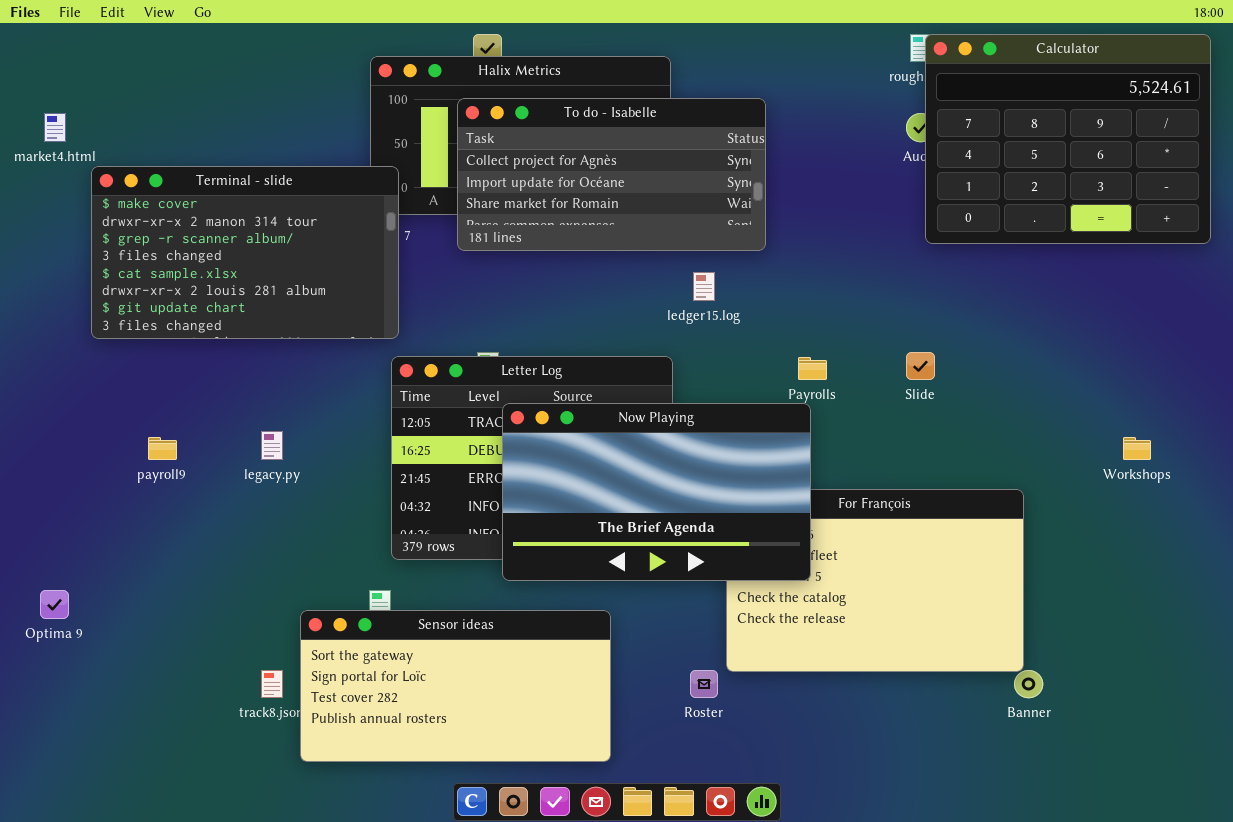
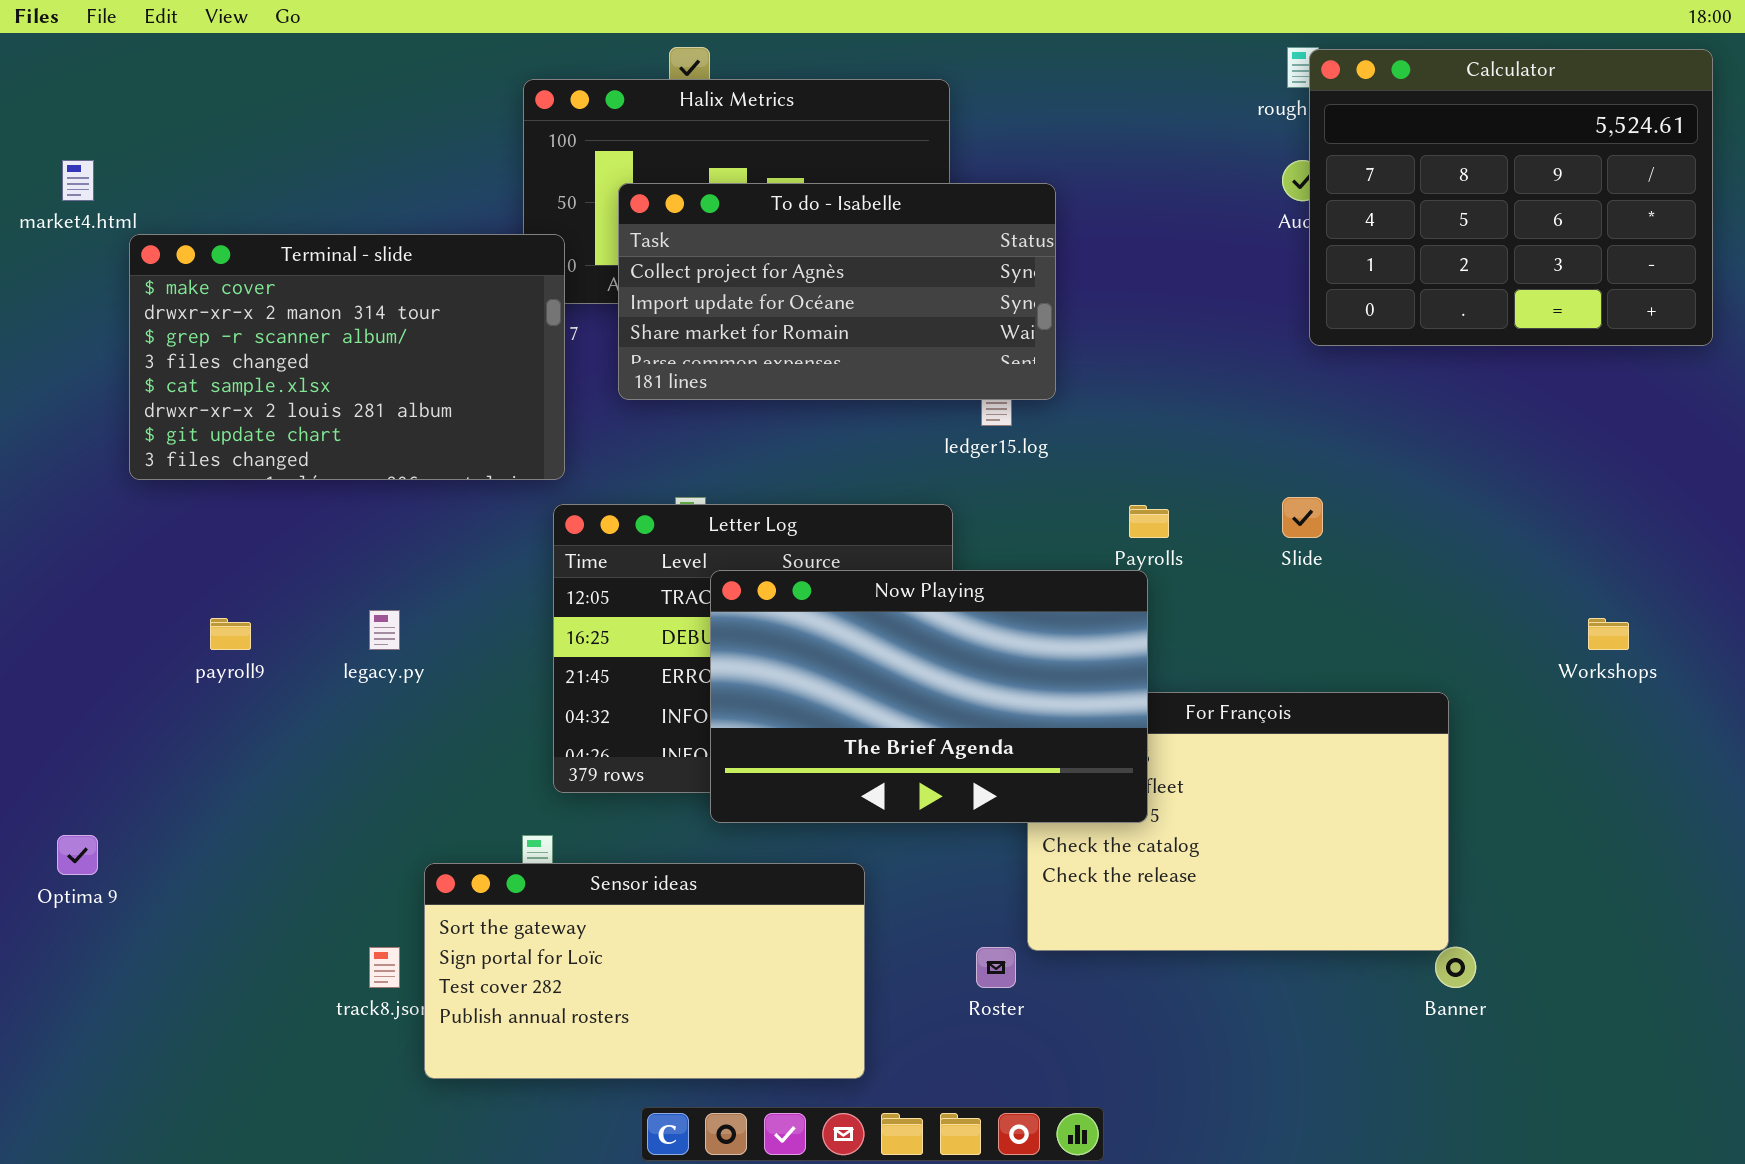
To do - Isabelle: [457,98,766,251] -> [618,183,1056,400], moved

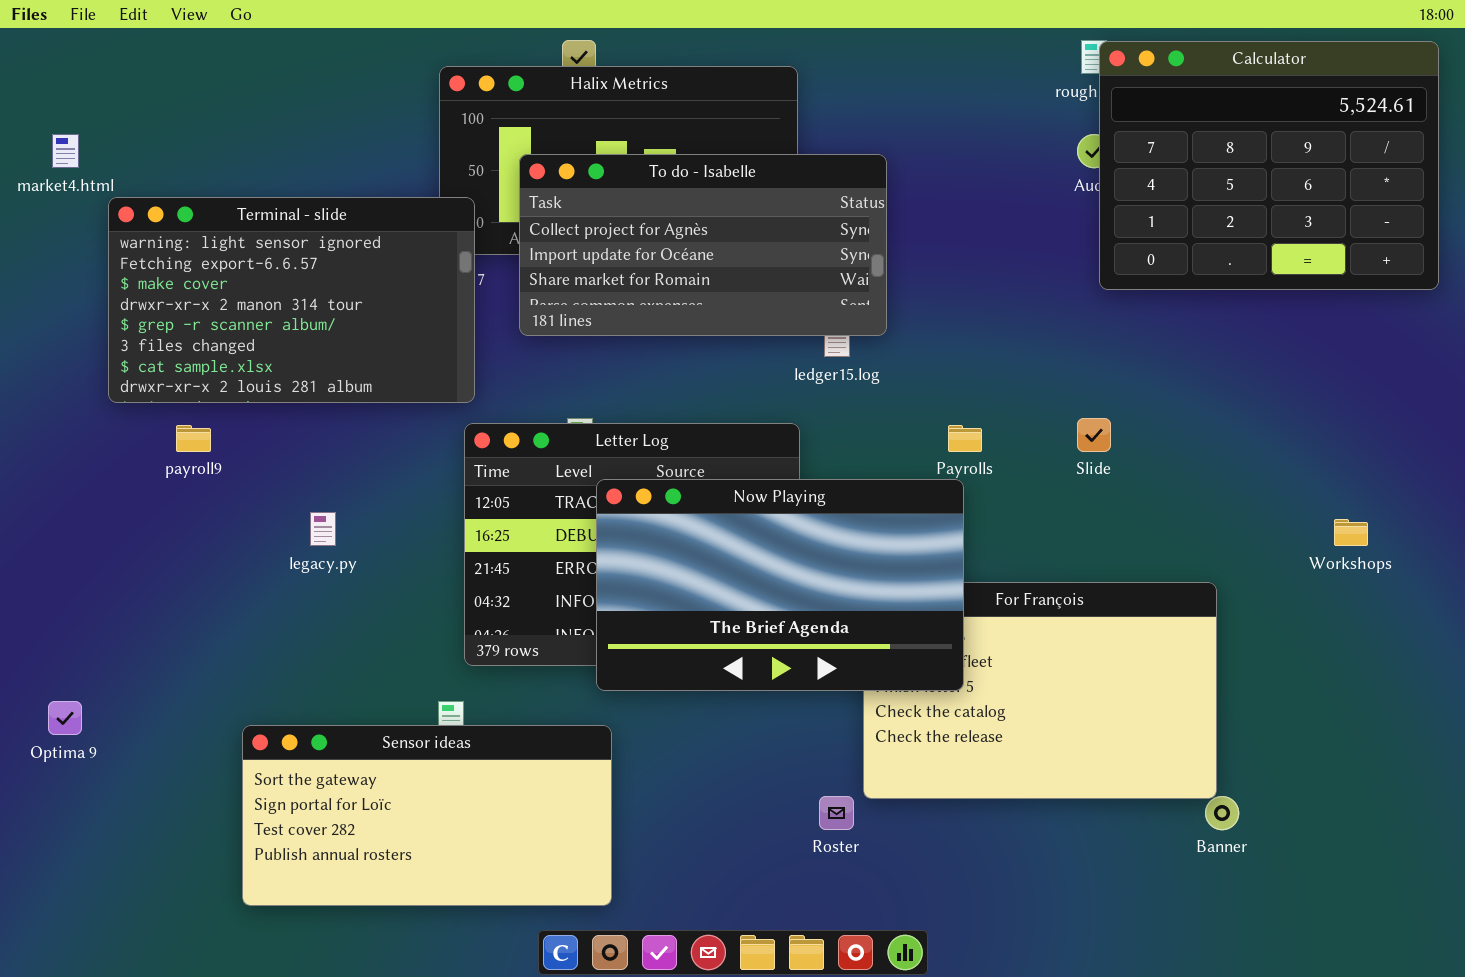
Terminal - slide: [129,234,565,480] -> [108,197,475,403], scrolled up 2 rows
payroll9: [210,618,251,650] -> [176,425,211,452], moved
Sensor ideas: [424,863,865,1079] -> [242,725,612,906], moved

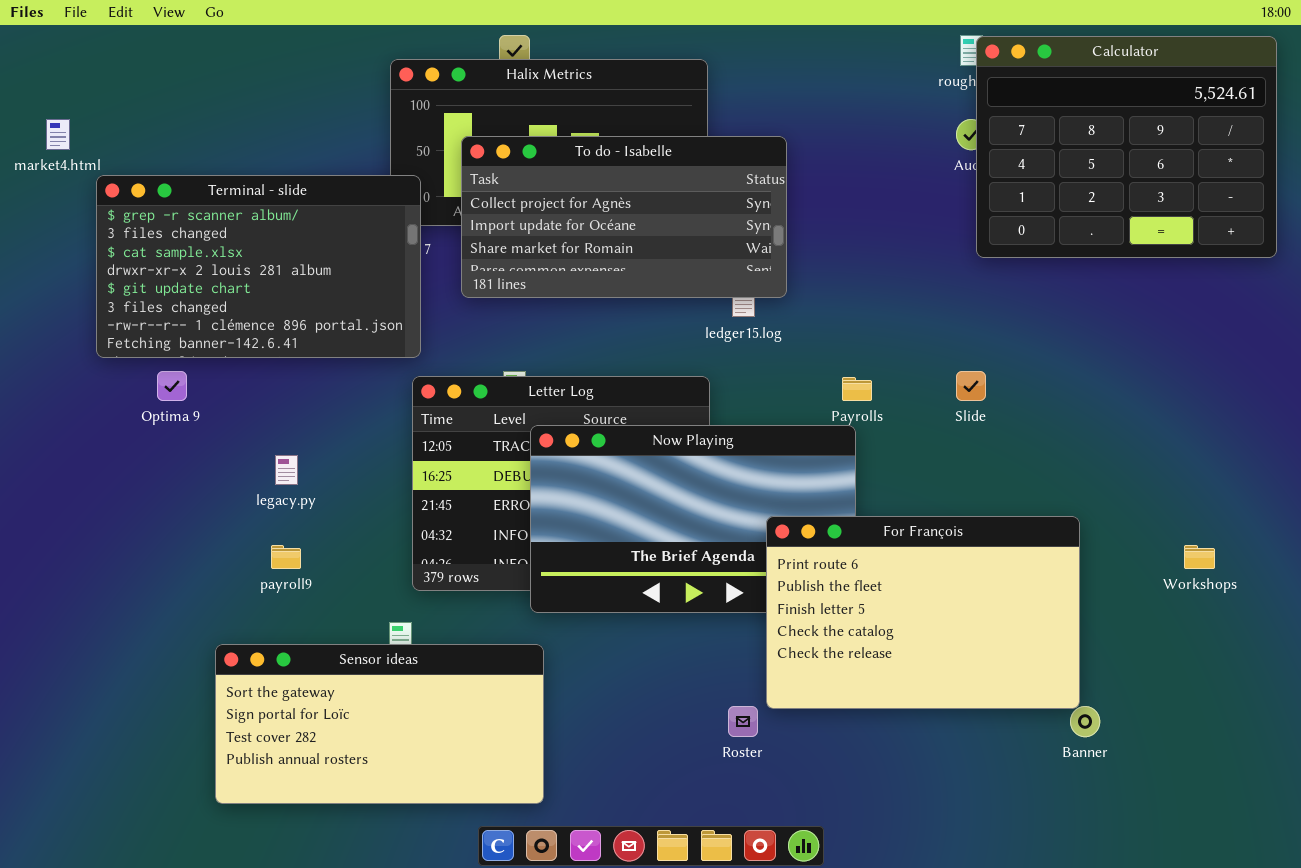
Terminal - slide: [108,197,475,403] -> [96,175,421,358], scrolled down 4 rows
payroll9: [176,425,211,452] -> [271,545,301,569], moved
Workshops: [1334,519,1368,546] -> [1184,545,1215,569], moved
For François: [863,582,1217,799] -> [766,516,1080,709], raised
Optima 9: [48,701,82,735] -> [157,371,187,401], moved

